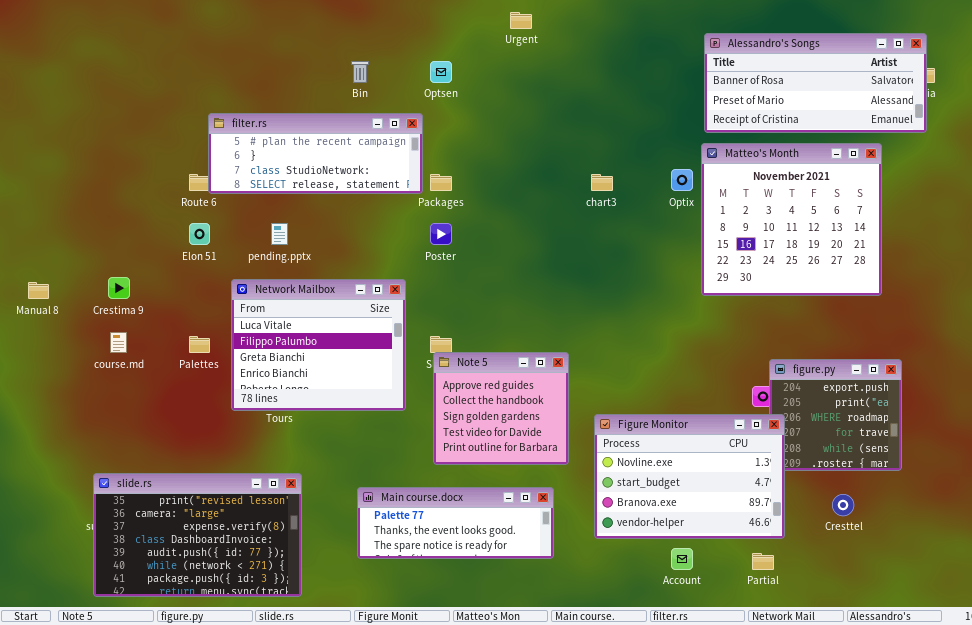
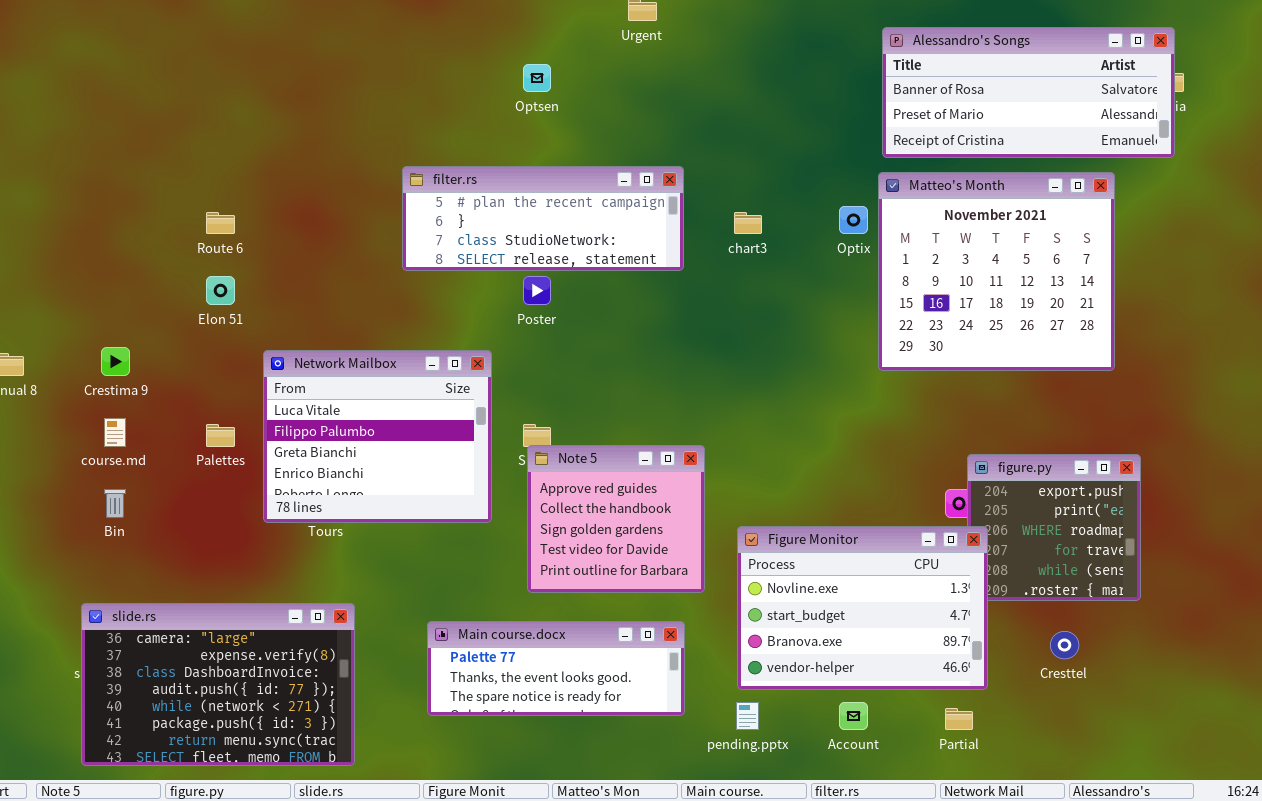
Bin: [351,61,369,83] -> [104,489,126,518], moved
filter.rs: [208,113,423,194] -> [402,166,684,271], moved
pending.pptx: [271,223,288,245] -> [736,702,759,730], moved
slide.rs: [93,473,302,597] -> [81,603,355,766], scrolled down 1 row

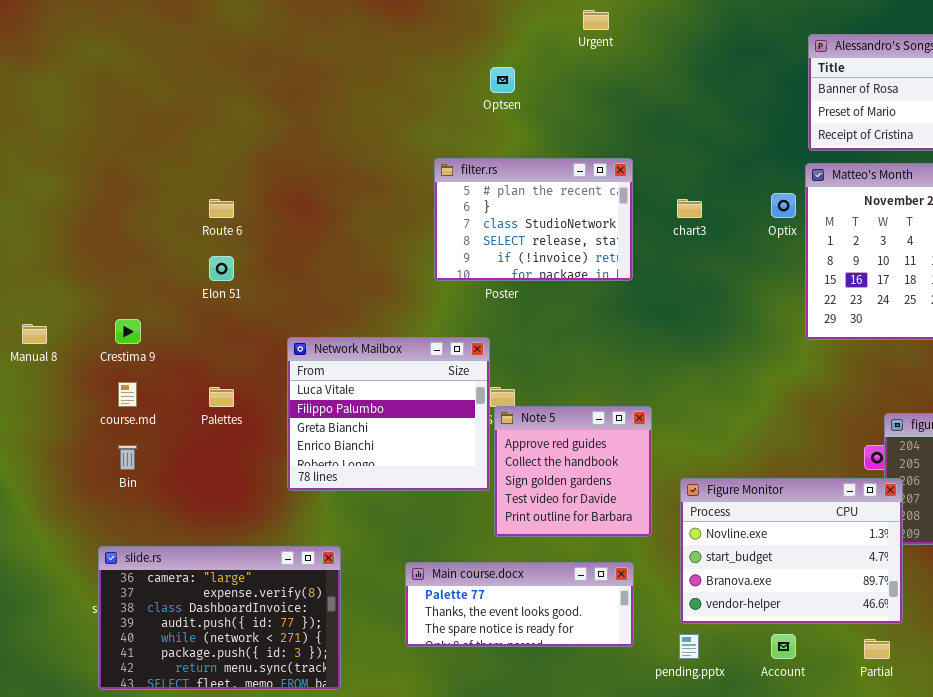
filter.rs: [402,166,684,271] -> [434,158,633,281], resized
Network Mailbox: [263,350,492,523] -> [287,337,490,491], moved

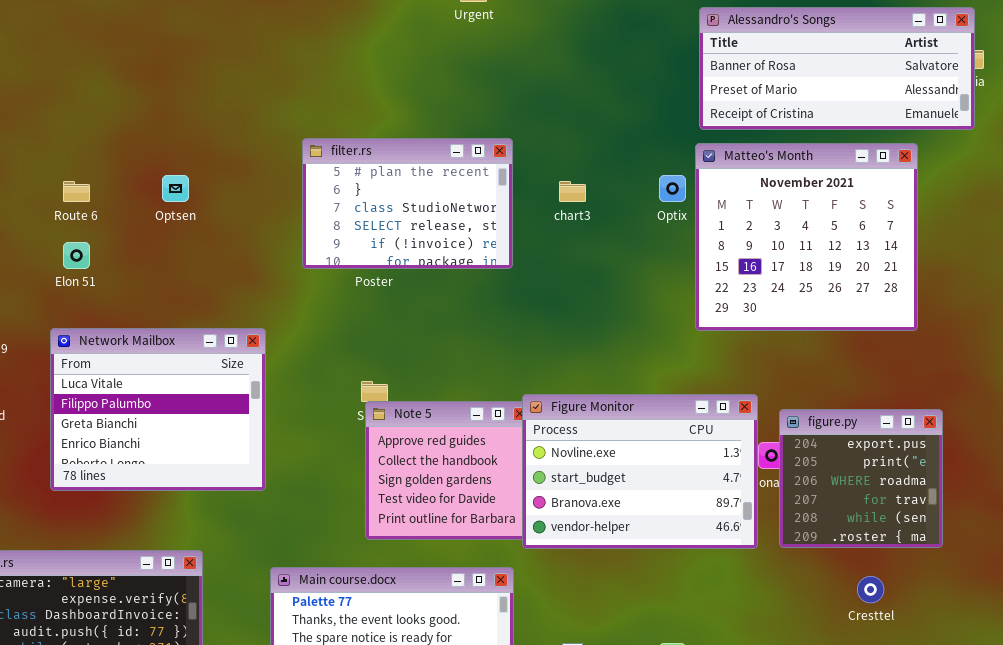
Optsen: [490,67,515,93] -> [162,175,189,202], moved
Network Mailbox: [287,337,490,491] -> [50,328,266,491], moved
Figure Monitor: [680,478,903,624] -> [522,394,758,549], moved

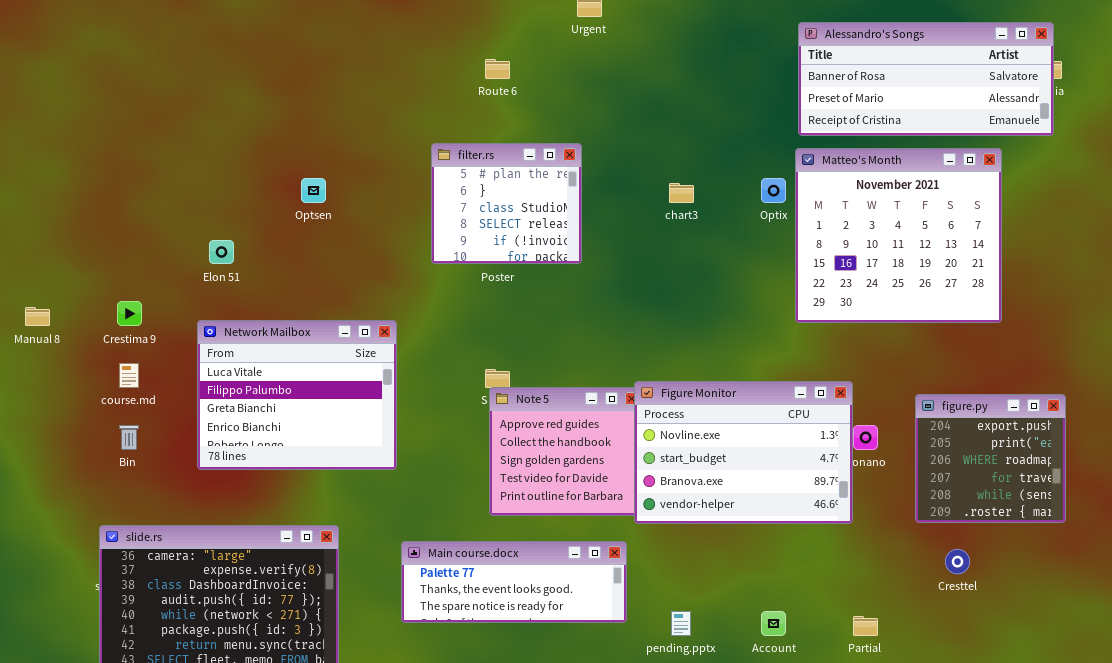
filter.rs: [302,138,513,269] -> [431,143,582,264], resized
Route 6: [63,181,90,202] -> [485,59,510,79], moved
figure.py: [779,409,943,548] -> [915,394,1066,523], moved

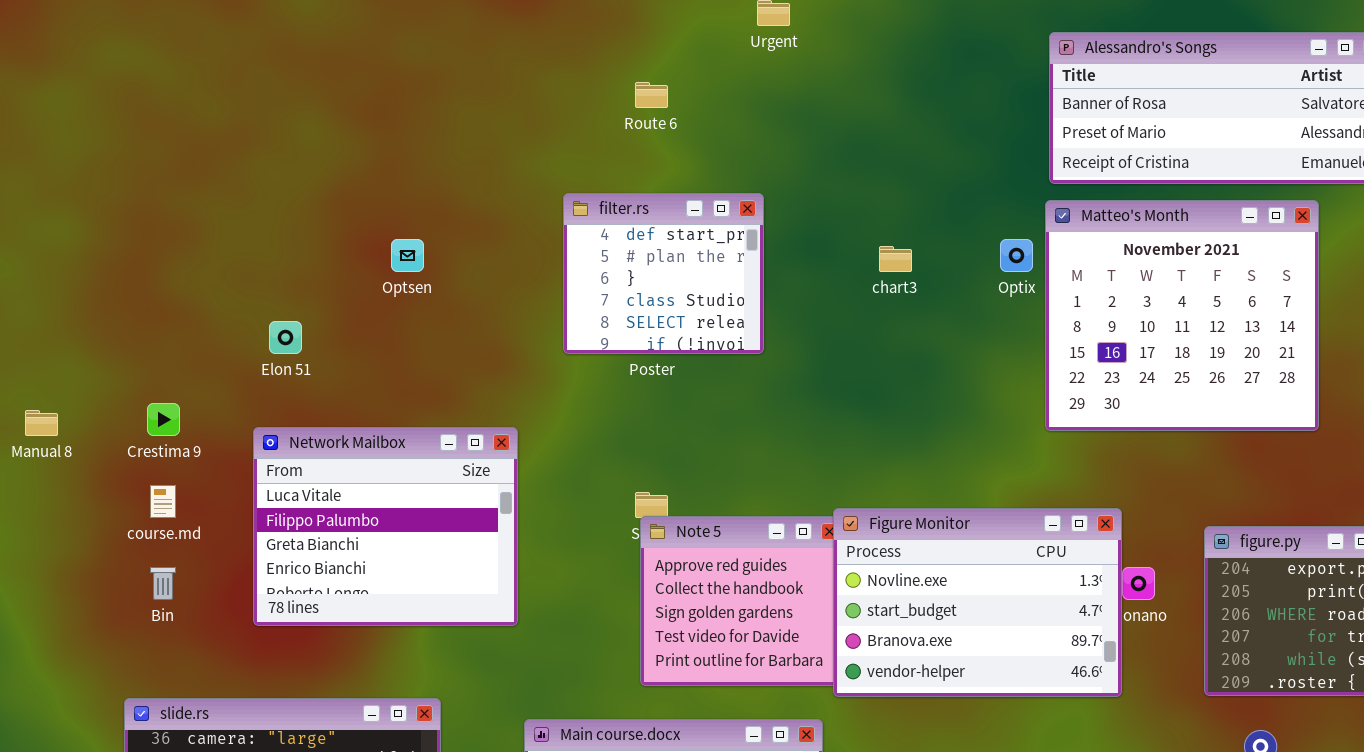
filter.rs: [431,143,582,264] -> [563,193,764,354], scrolled up 1 row

